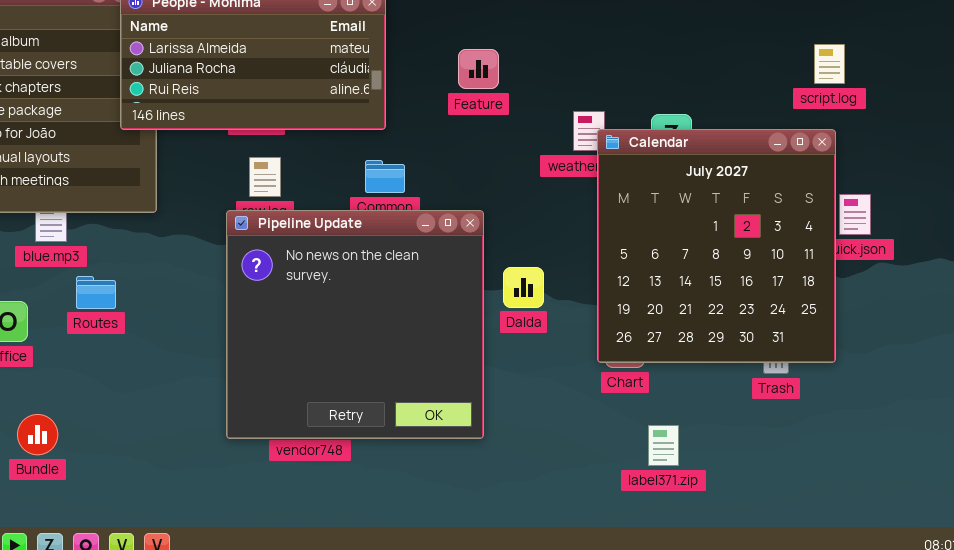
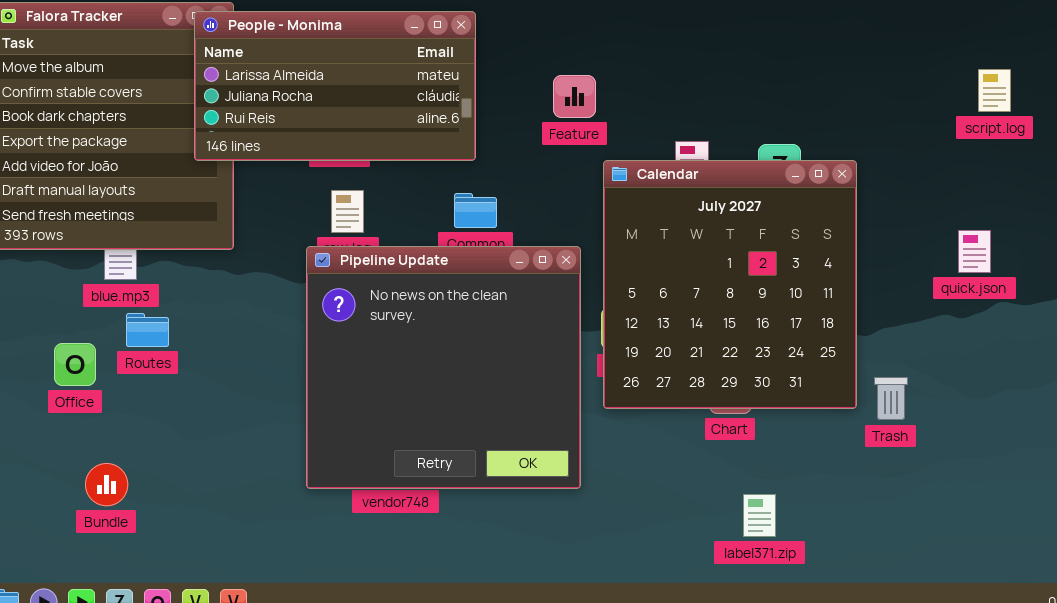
script.log: [814,44,845,84] -> [978,69,1011,112], moved
Calendar: [597,129,836,363] -> [603,160,857,409], moved
Routes: [76,276,116,309] -> [126,313,169,347], moved
label371.zip: [648,425,679,466] -> [743,494,776,537], moved

